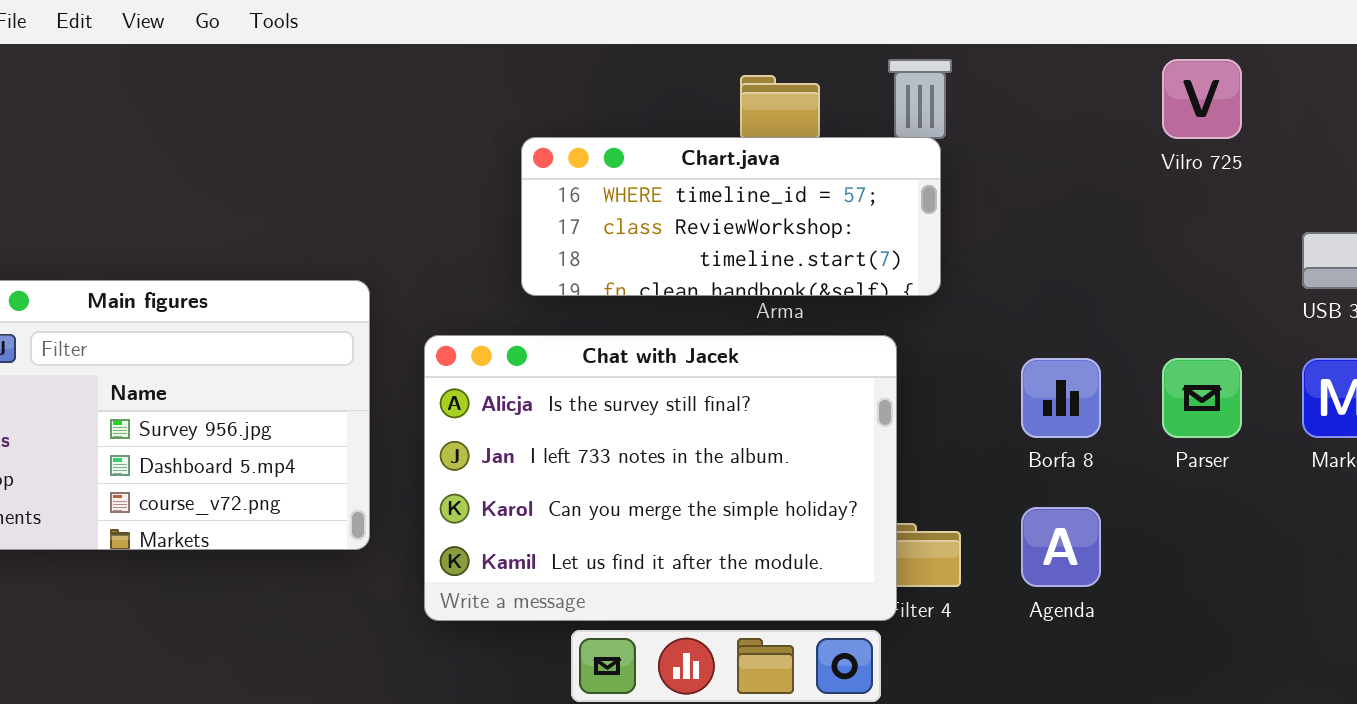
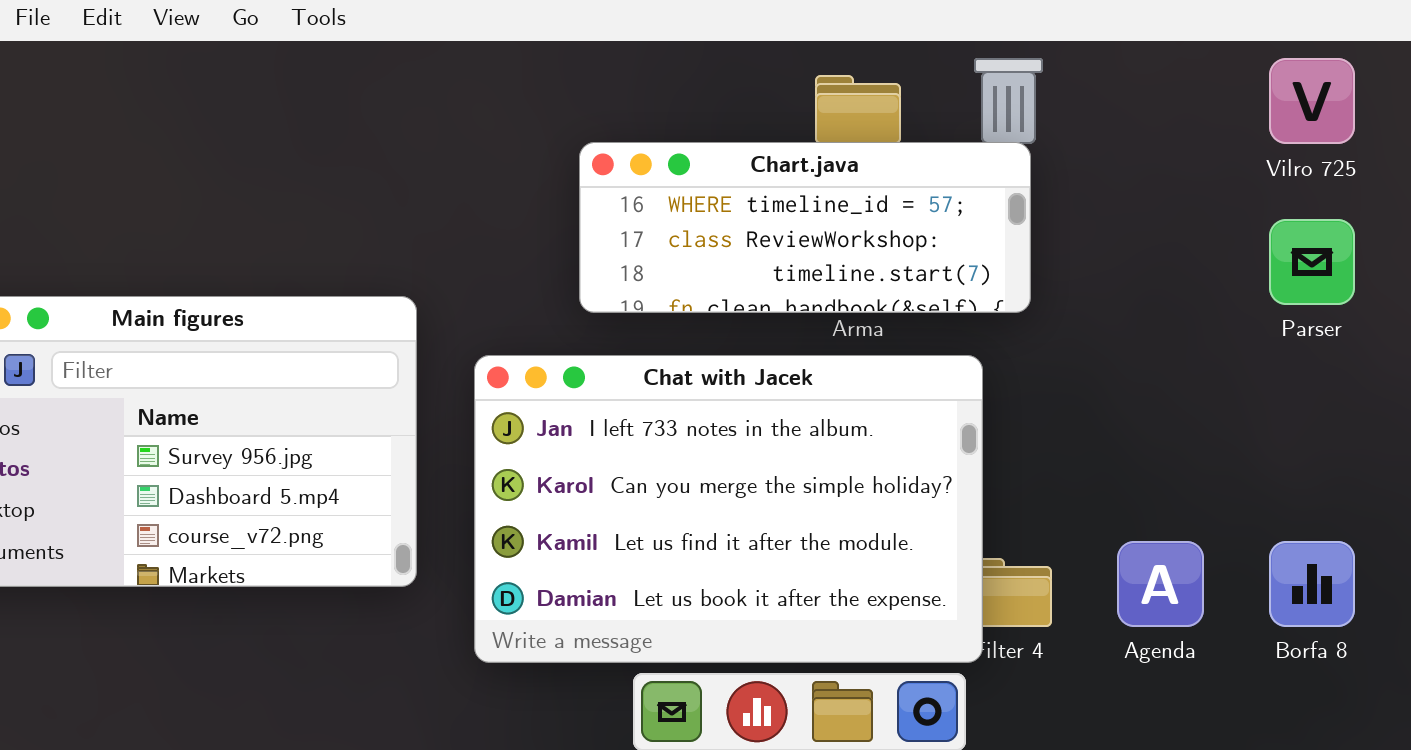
Chat with Jacek: [424,335,897,621] -> [474,355,983,663], scrolled down 1 row
Borfa 8: [1021,358,1101,438] -> [1269,541,1355,627], moved
Parser: [1162,358,1242,438] -> [1269,219,1355,305], moved

